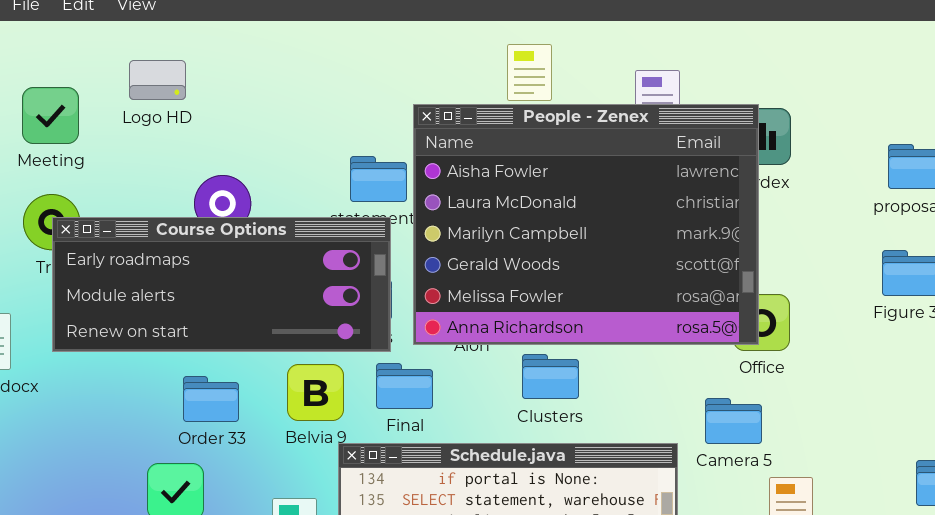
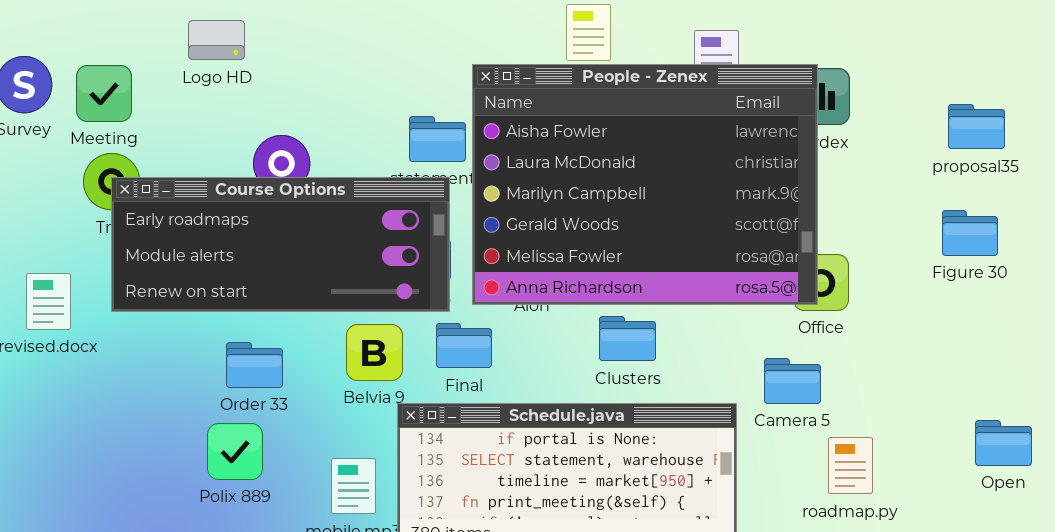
Meeting: [22,87,79,144] -> [76,65,132,122], moved
Clusters: [522,354,579,399] -> [599,316,656,361], moved
Order 33: [183,376,239,422] -> [226,342,283,388], moved

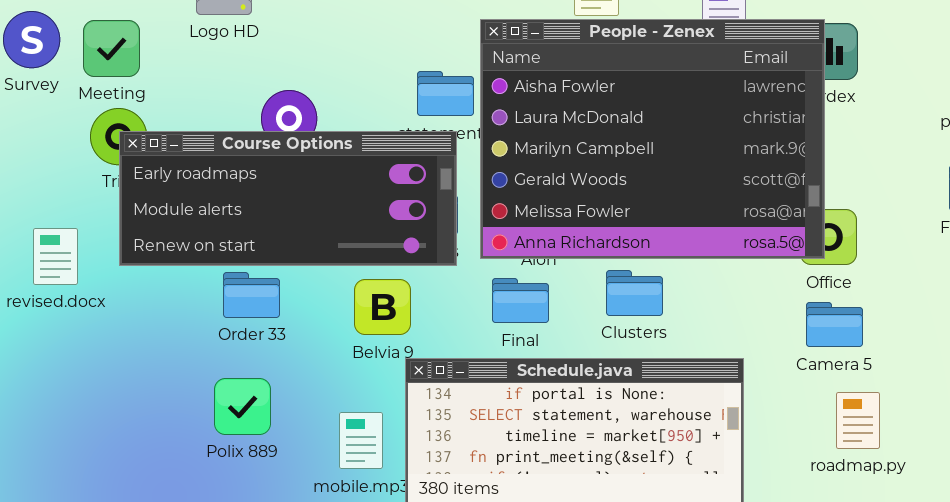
Final: [436,323,492,368] -> [492,278,549,323], moved
Order 33: [226,342,283,388] -> [223,272,280,318], moved
Camera 5: [764,358,821,404] -> [806,302,863,347], moved

